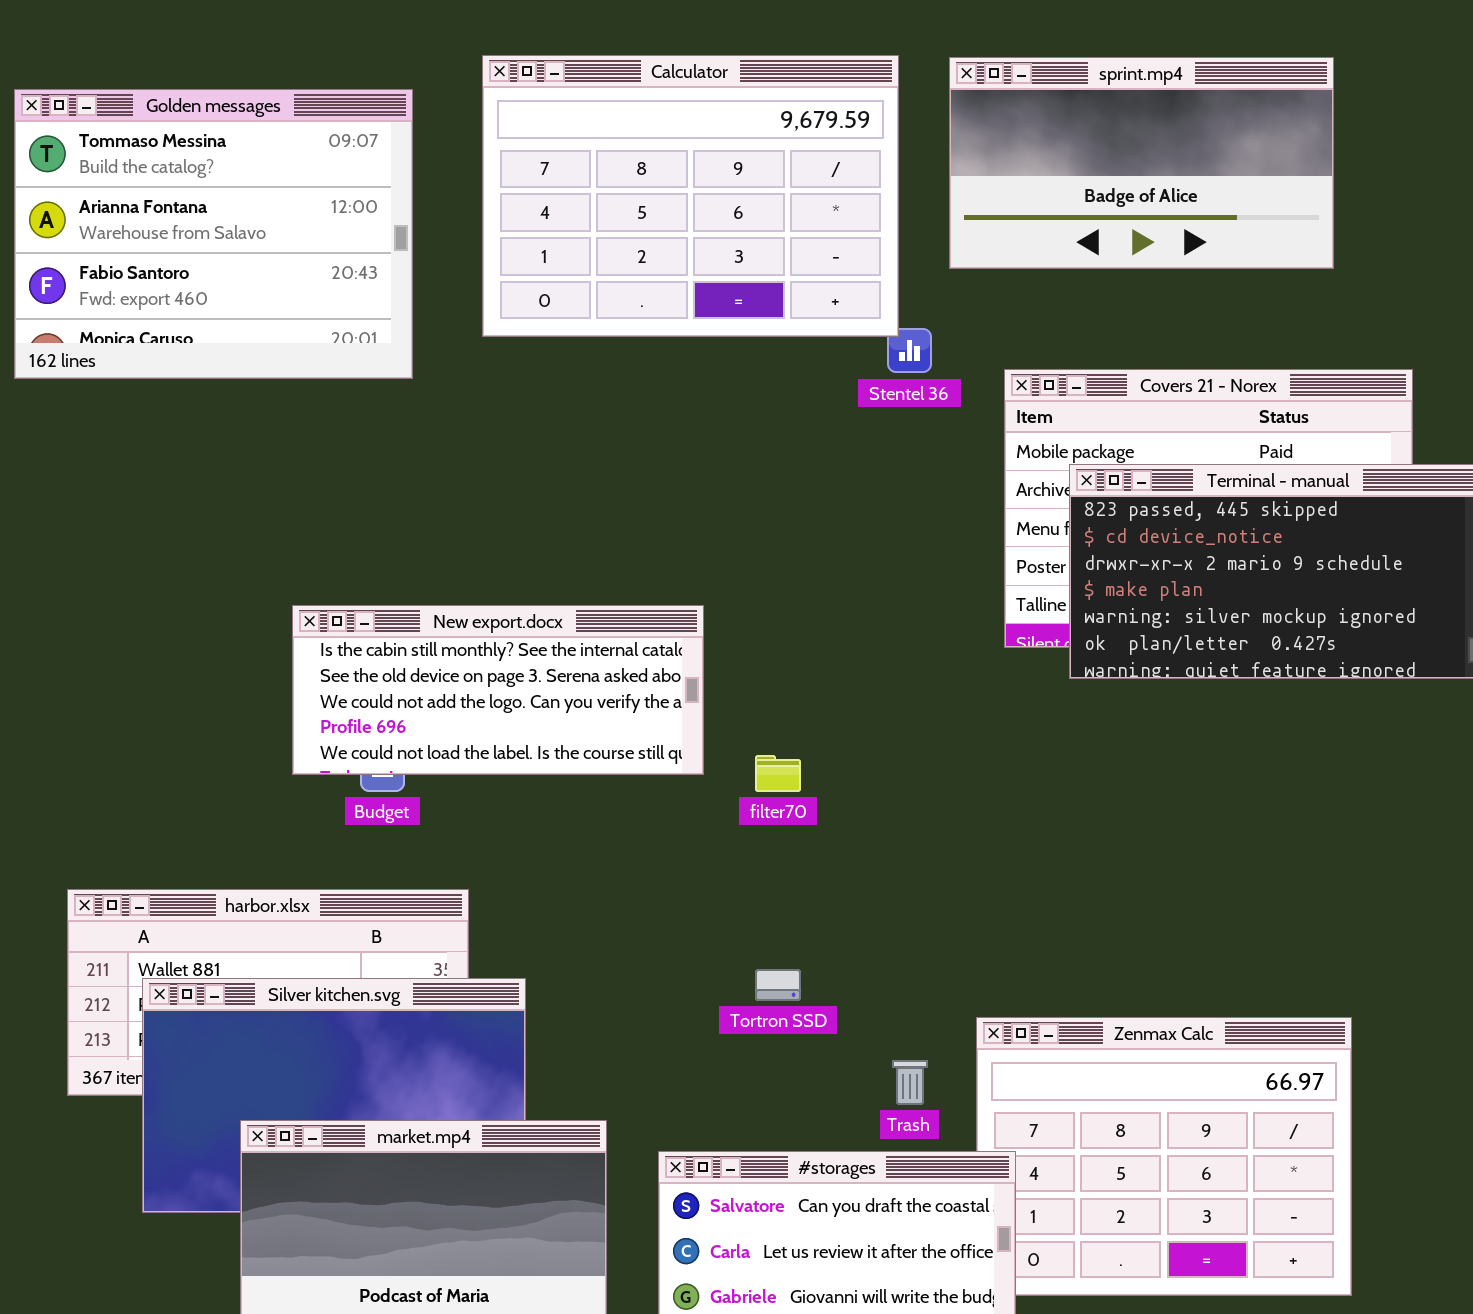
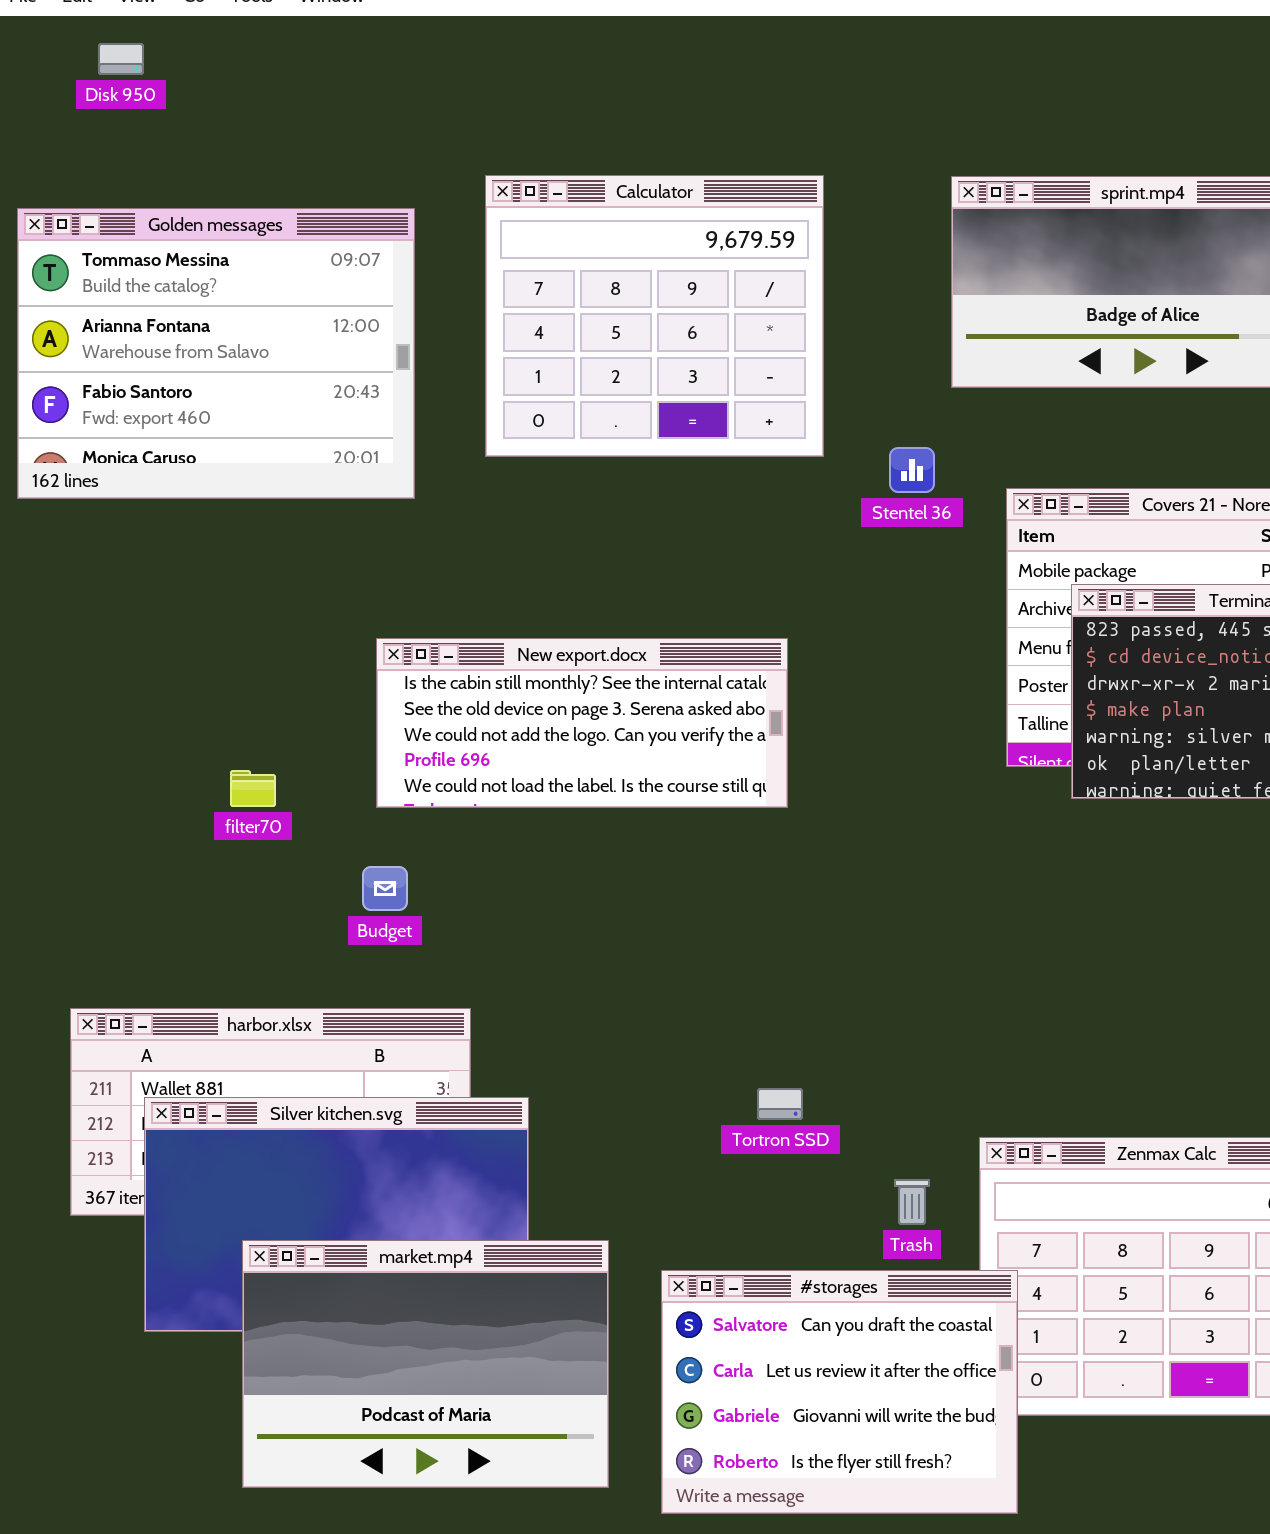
Calculator: [482,55,899,337] -> [485,175,824,457], resized
New export.docx: [292,605,704,775] -> [376,638,788,808], moved
filter70: [755,755,801,792] -> [230,770,276,807], moved

